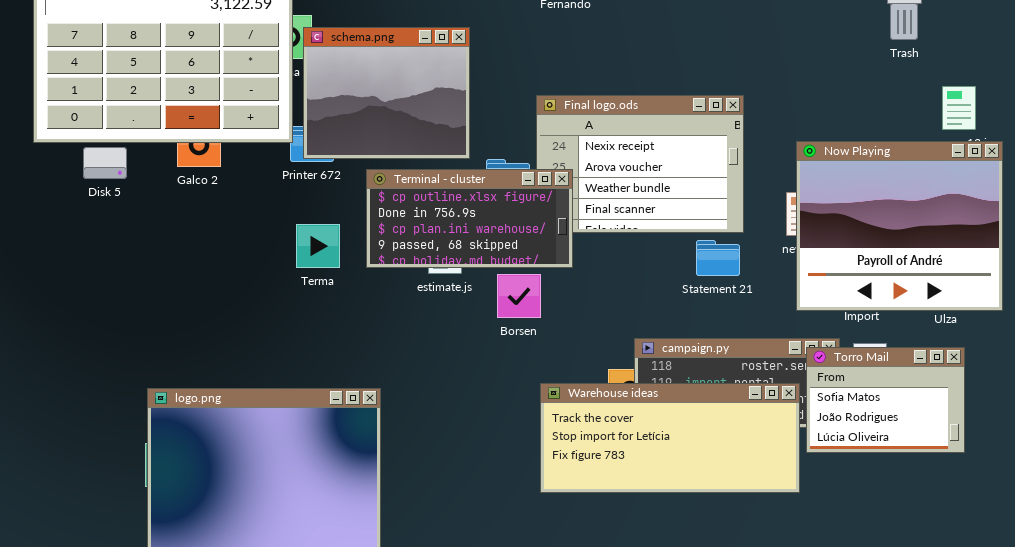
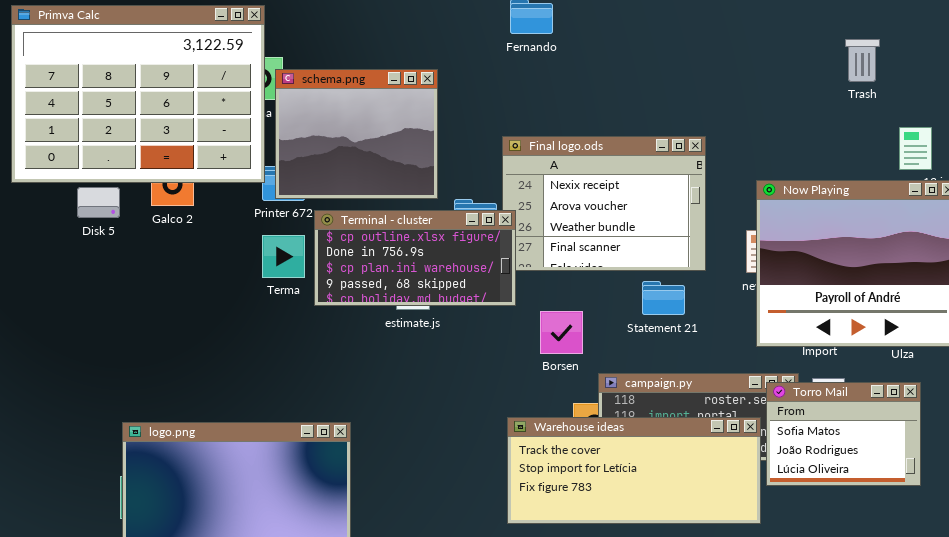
Disk 5: [83,147,127,179] -> [77,187,120,218], moved
Terminal - cluster: [366,169,573,268] -> [314,210,516,306], moved
Terma: [296,224,340,268] -> [262,235,305,278], moved
Statement 21: [696,240,740,276] -> [642,281,685,315], moved
Borsen: [497,274,541,318] -> [540,311,583,354], moved

